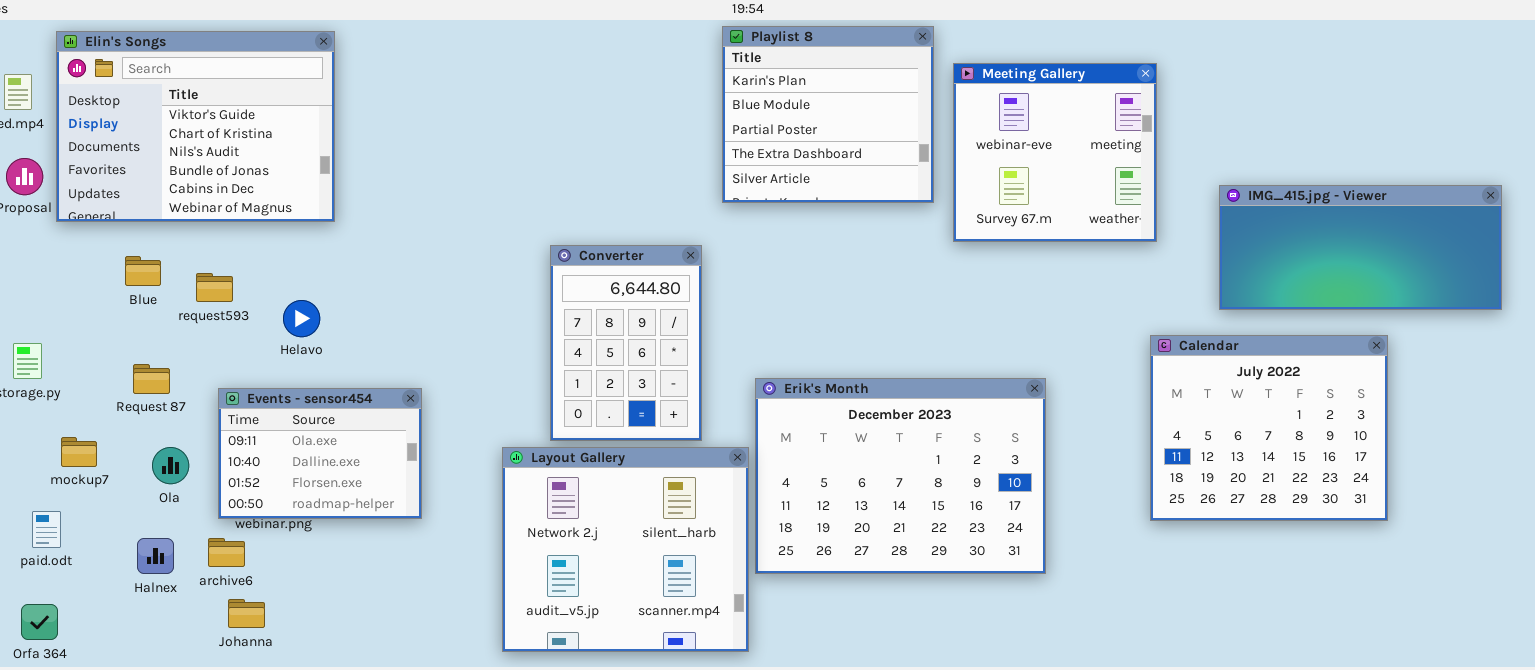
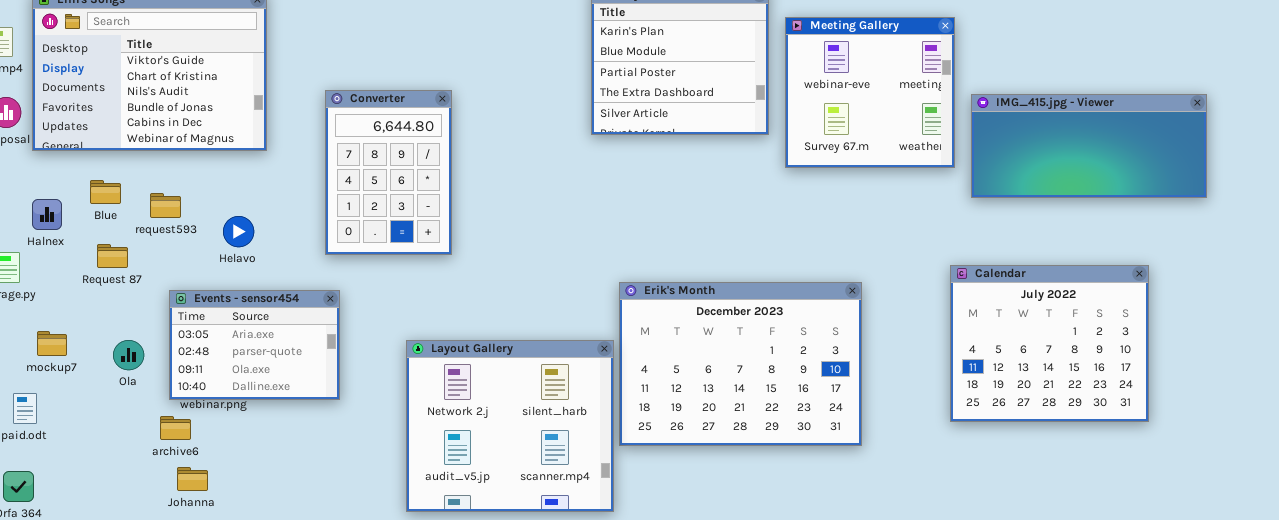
IMG_415.jpg - Viewer: [1219,185,1502,310] -> [971,94,1207,198], moved
Converter: [550,245,702,441] -> [325,90,452,255], moved
Calendar: [1150,335,1388,521] -> [950,265,1149,422], moved
Request 87: [133,364,170,394] -> [97,244,128,268], moved
Events - sensor454: [218,388,422,519] -> [169,290,340,400], scrolled up 2 rows
Halnex: [137,538,174,574] -> [32,199,62,230], moved

